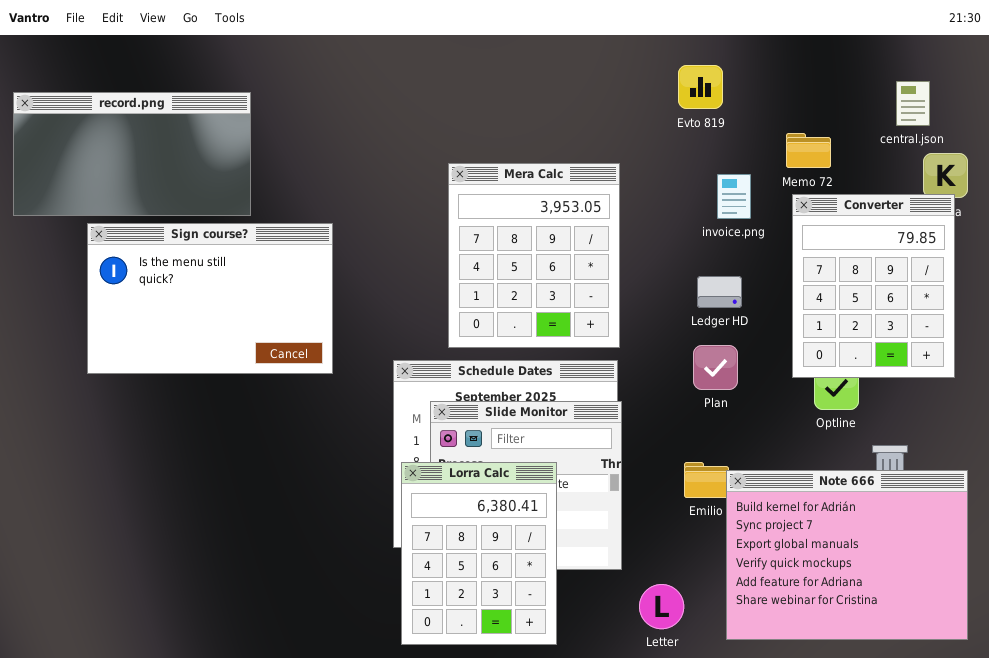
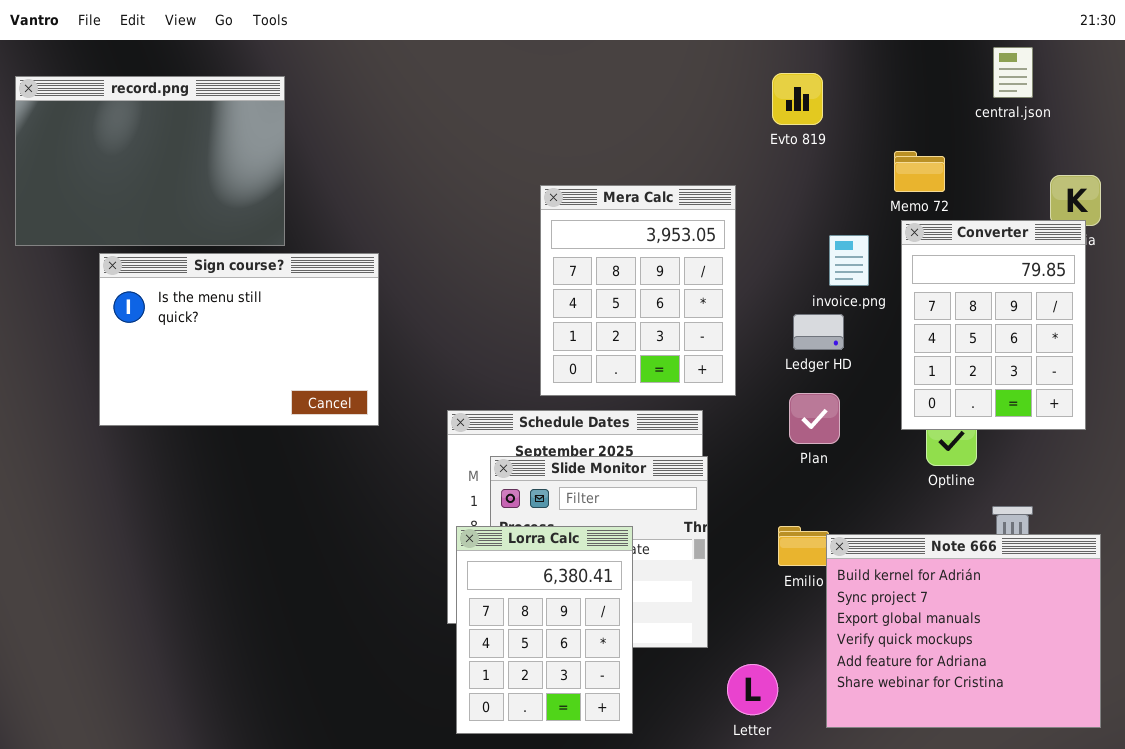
central.json: [896,81,930,126] -> [993,47,1033,98], moved
record.png: [13,92,251,216] -> [15,76,285,246], resized
Mera Calc: [448,163,620,348] -> [540,185,736,396], moved
invoice.png: [717,174,751,219] -> [829,235,869,286], moved

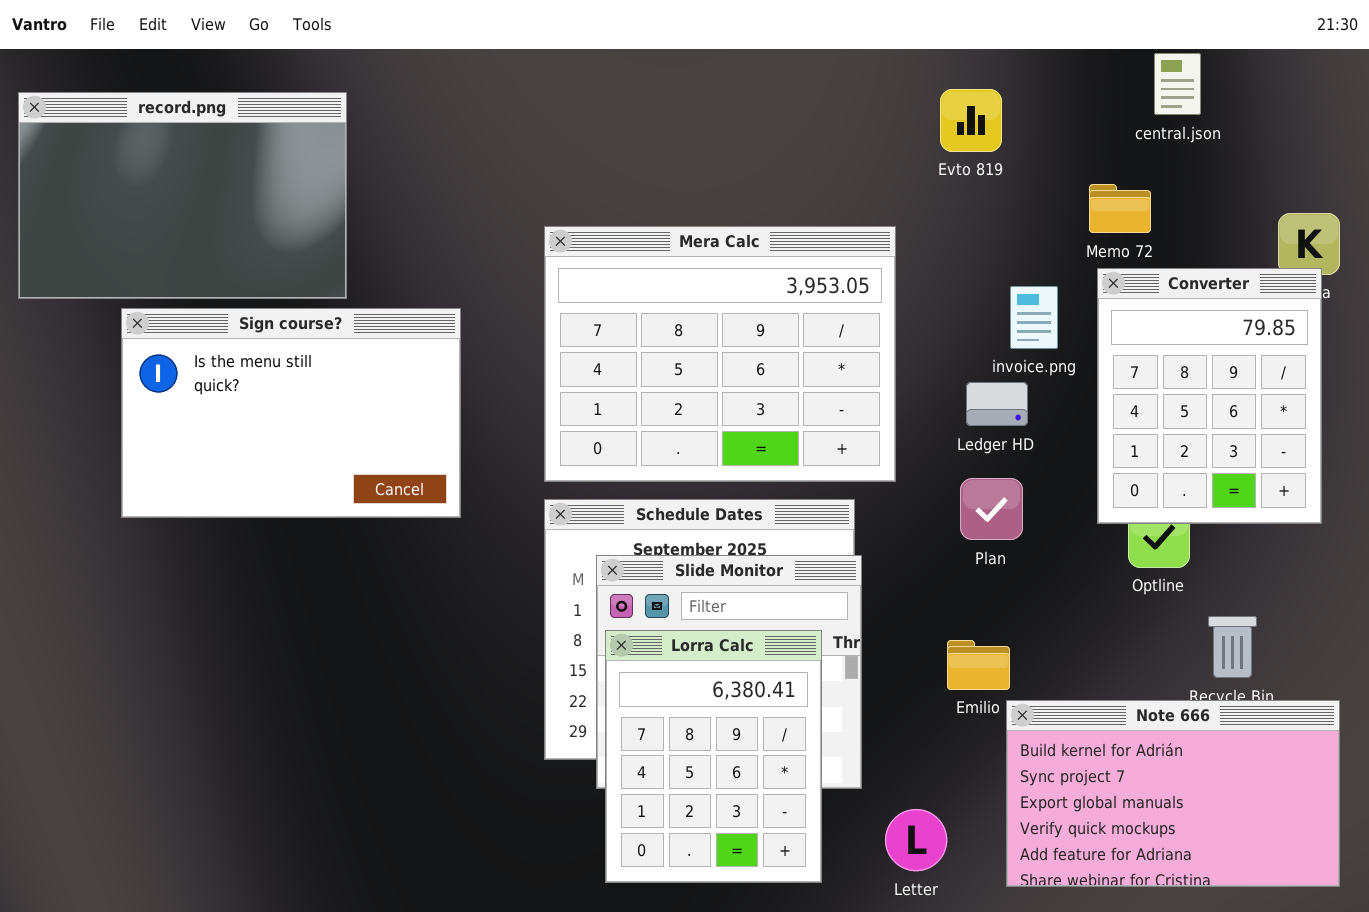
central.json: [993,47,1033,98] -> [1154,53,1201,115], moved
Mera Calc: [540,185,736,396] -> [544,226,896,482], resized
Lorra Calc: [456,526,633,734] -> [605,630,822,883], moved
Note 666: [826,534,1101,728] -> [1006,700,1340,887], resized

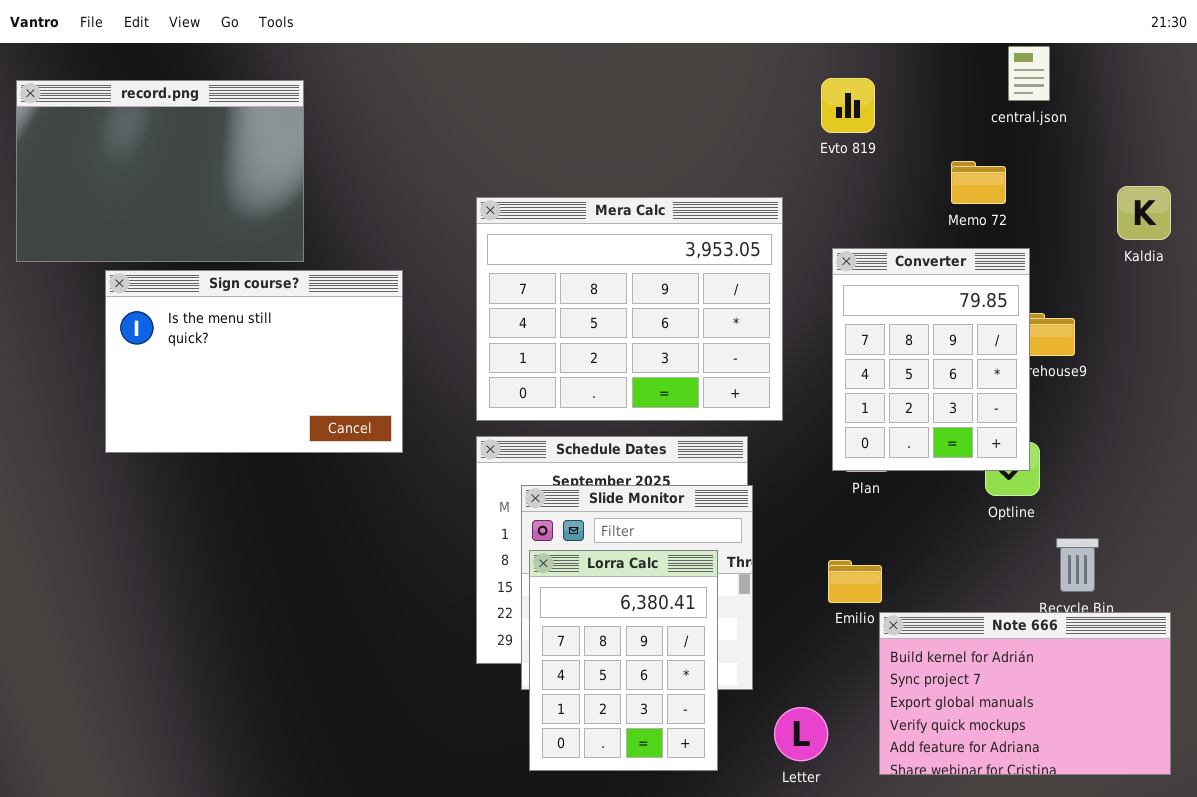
Converter: [1097,268,1322,524] -> [832,248,1030,471], moved

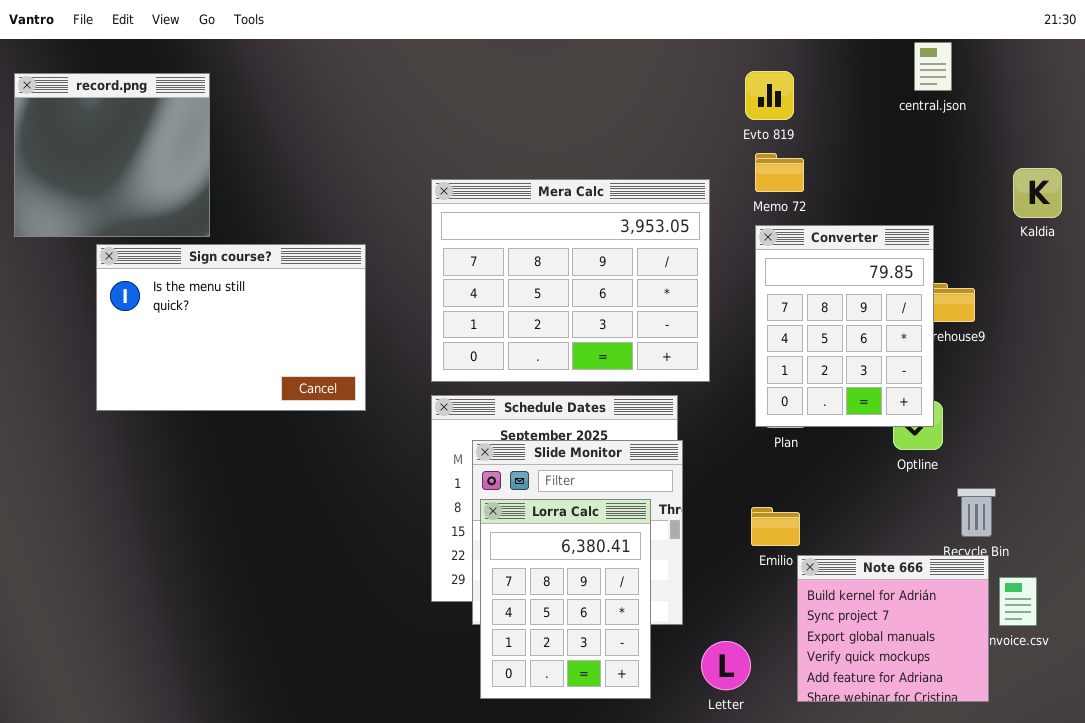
record.png: [16,80,304,262] -> [14,73,210,237], resized
Memo 72: [951,161,1006,204] -> [755,153,804,192], moved
Note 666: [879,612,1171,775] -> [797,555,989,702], resized

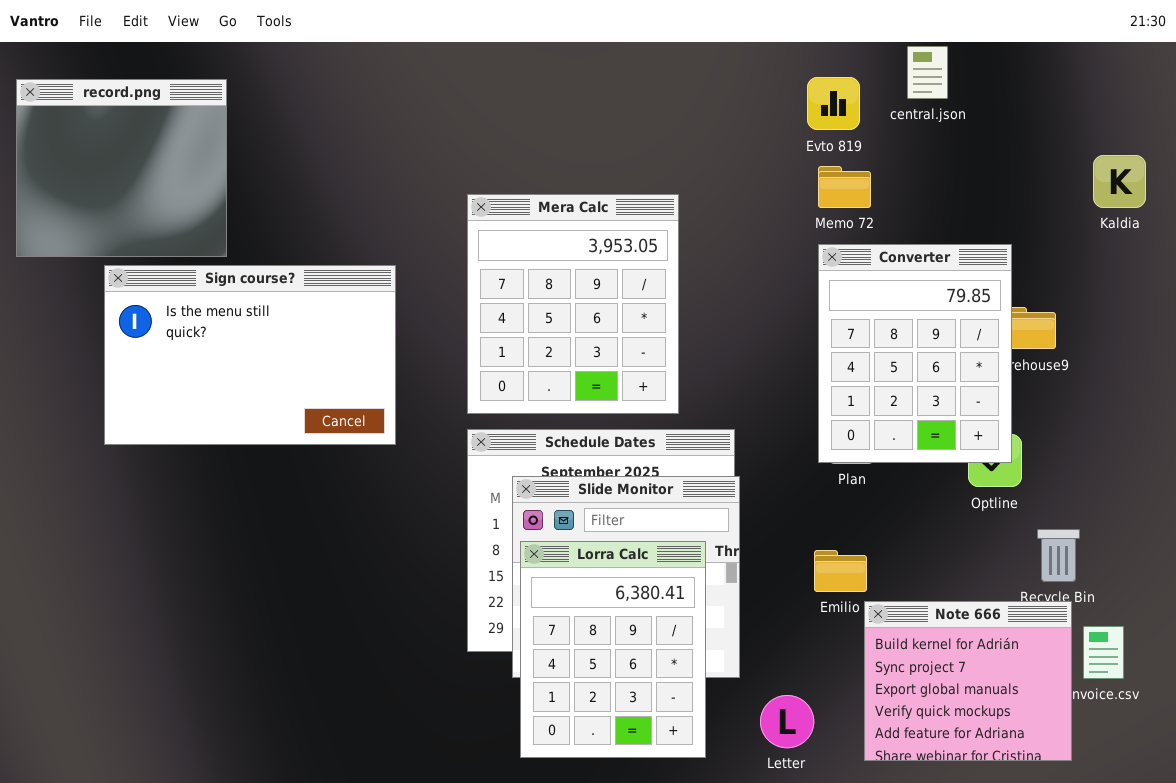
central.json: [914,42,952,91] -> [907,46,948,99], moved
Kaldia: [1013,168,1062,218] -> [1093,155,1146,208], moved
Mera Calc: [431,179,710,382] -> [467,194,679,414], resized

